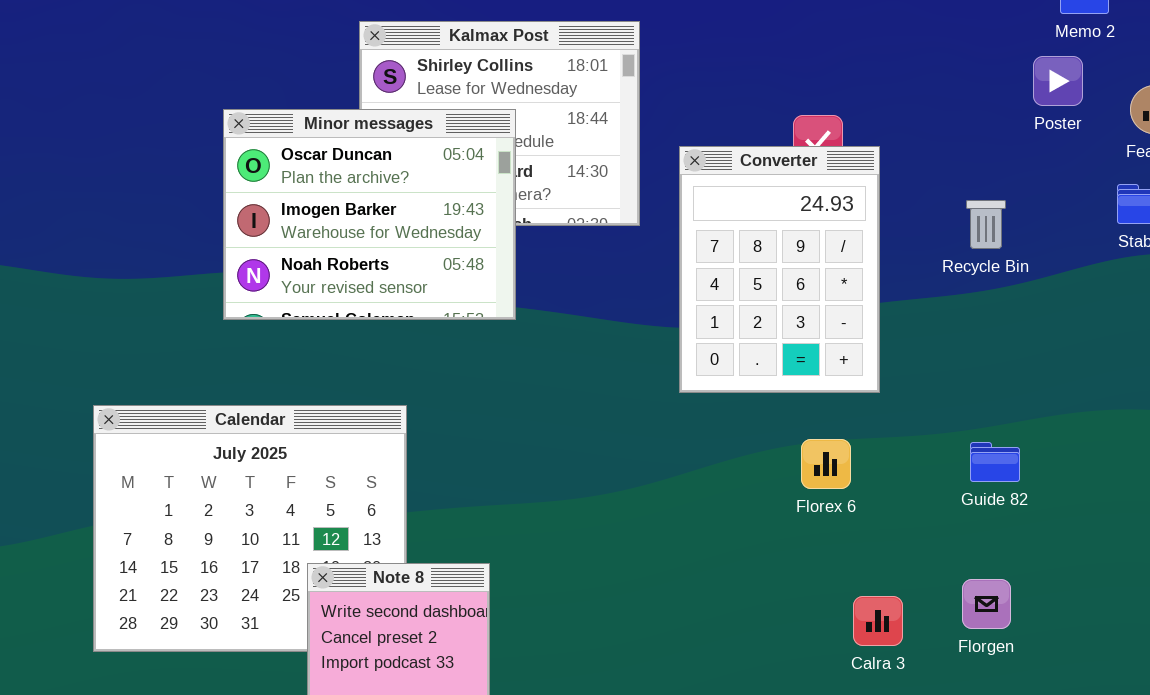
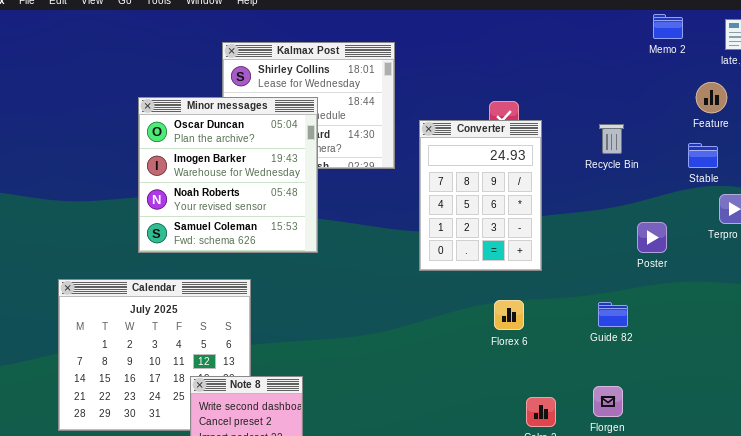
Poster: [1033,56,1083,106] -> [637,222,667,253], moved
Minor messages: [223,109,516,320] -> [138,97,318,253], resized
Recycle Bin: [966,200,1006,249] -> [599,124,624,154], moved

